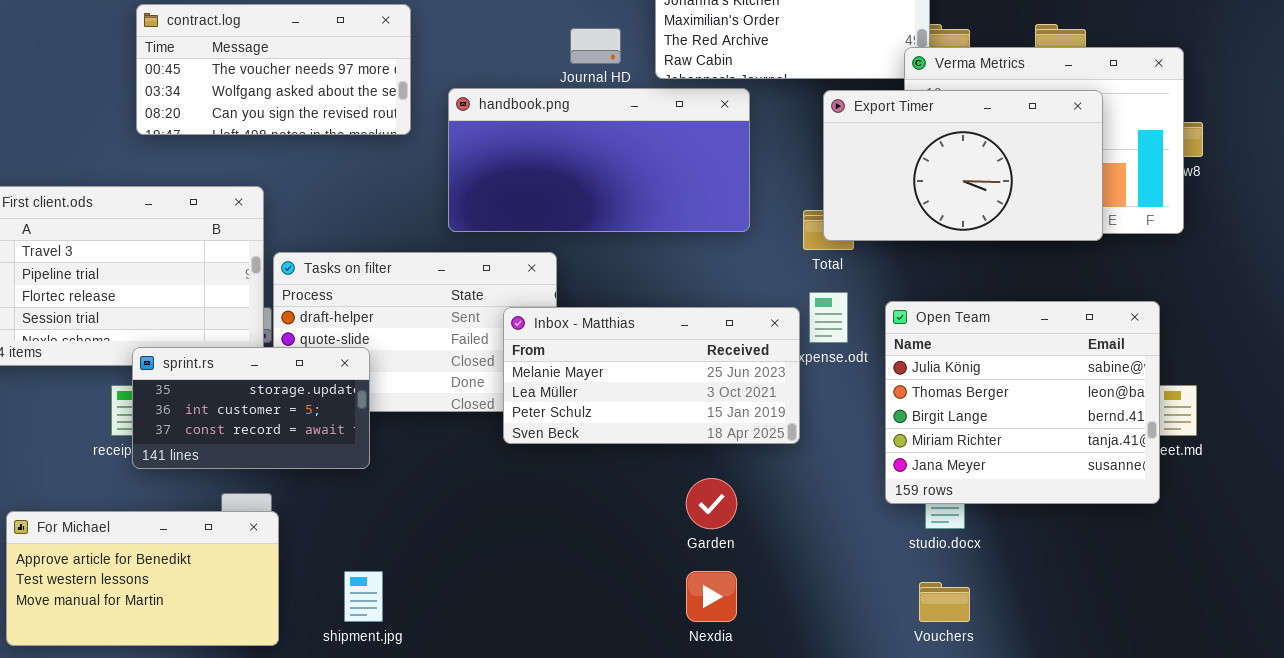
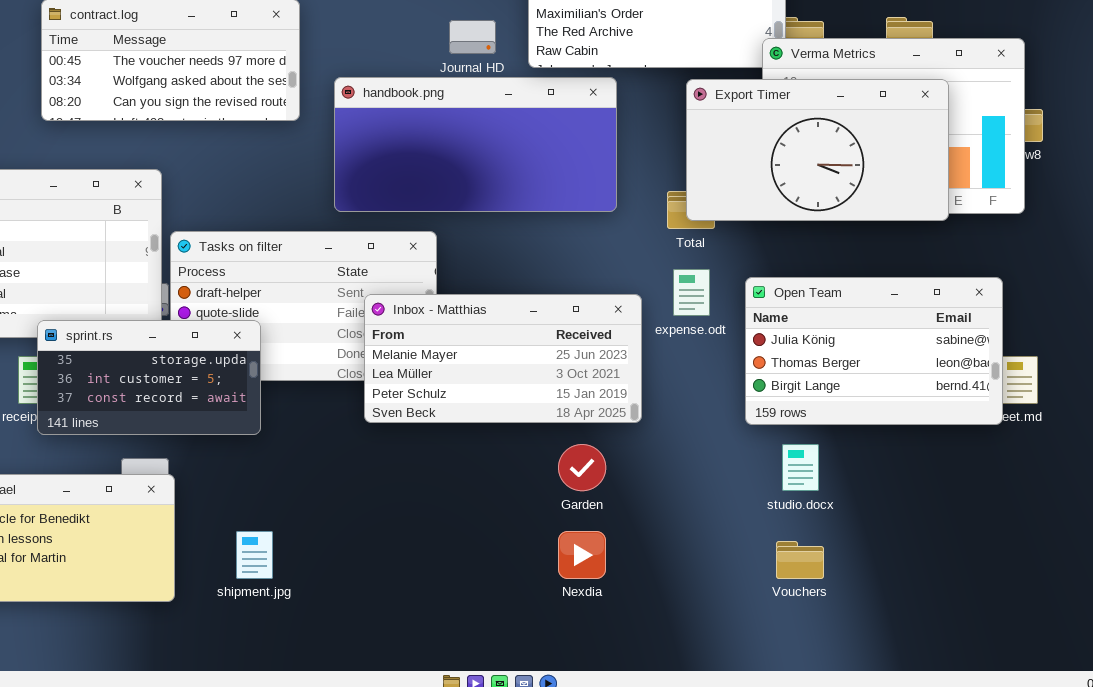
Open Team: [885,301,1160,504] -> [745,277,1003,425], resized
Inbox - Matthias: [503,307,800,444] -> [364,294,642,423], moved

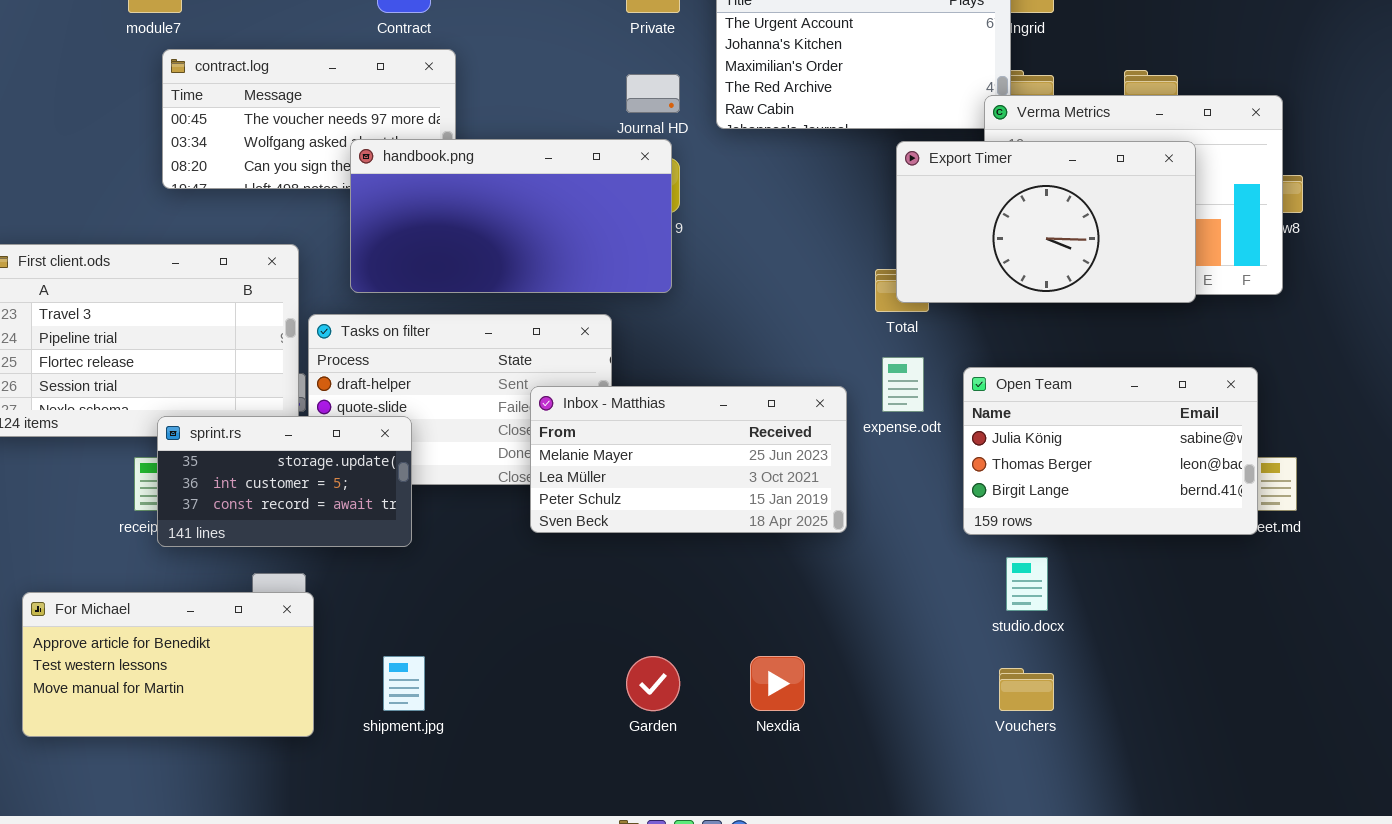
handbook.png: [334,77,617,212] -> [350,139,672,293], moved
Garden: [558,444,606,491] -> [626,656,680,711], moved

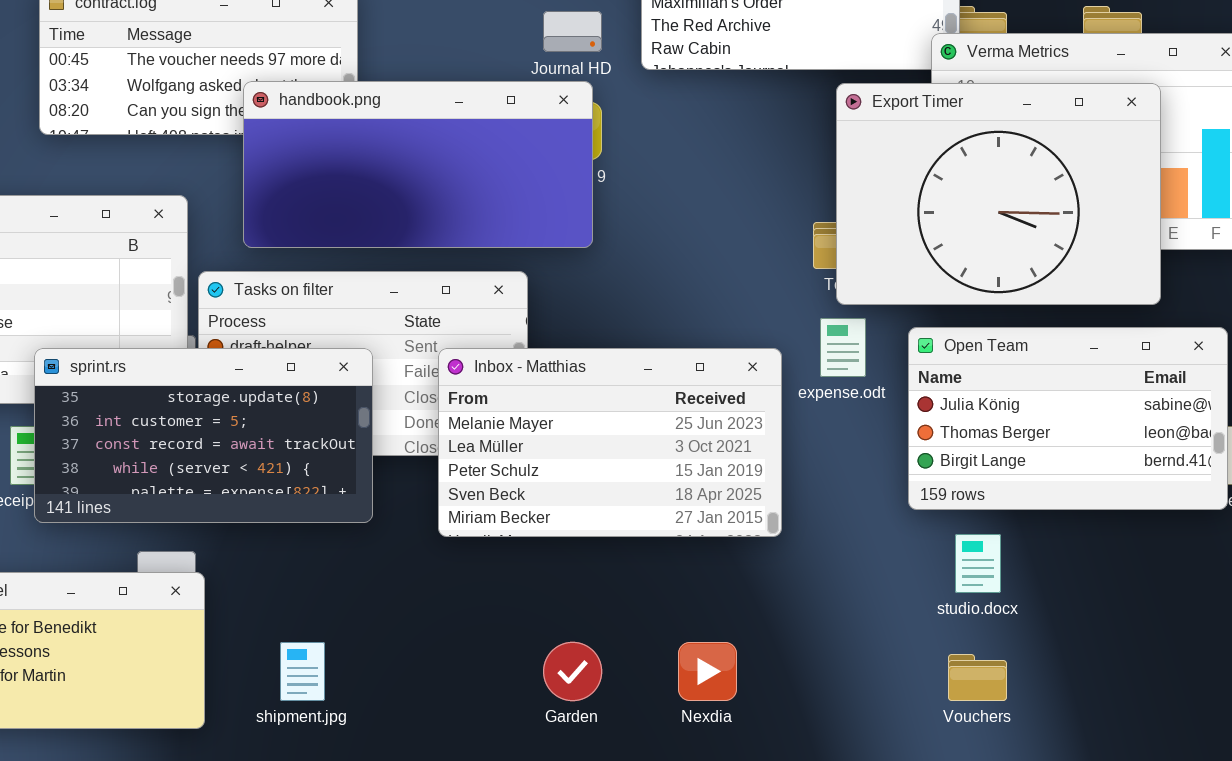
Export Timer: [896,141,1196,303] -> [836,83,1161,305], resized
Inbox - Matthias: [530,386,847,533] -> [438,348,782,537], resized
sprint.rs: [157,416,412,547] -> [34,348,373,523], resized

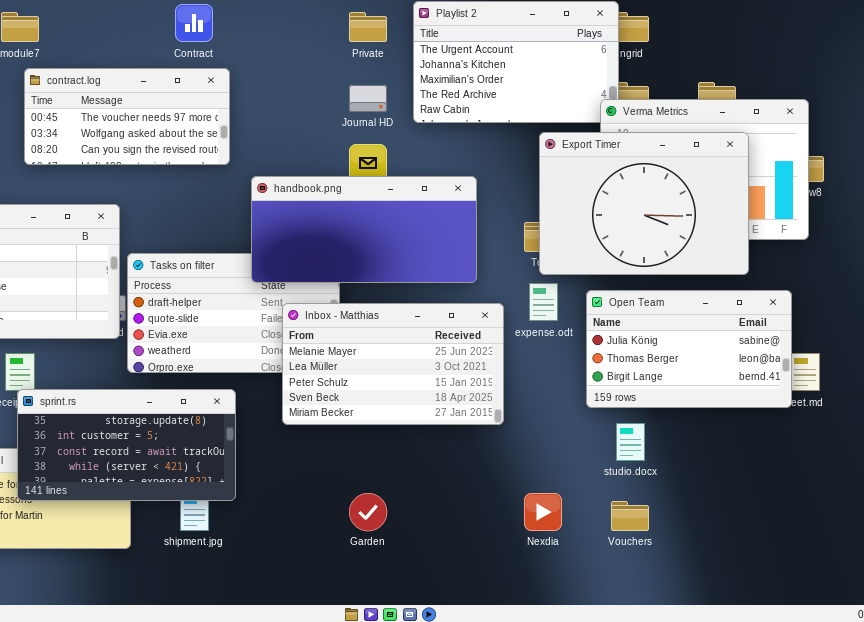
handbook.png: [243,81,593,248] -> [251,176,477,283], moved
sprint.rs: [34,348,373,523] -> [17,389,236,501], moved
Nexdia: [678,642,737,701] -> [524,493,562,531], moved

